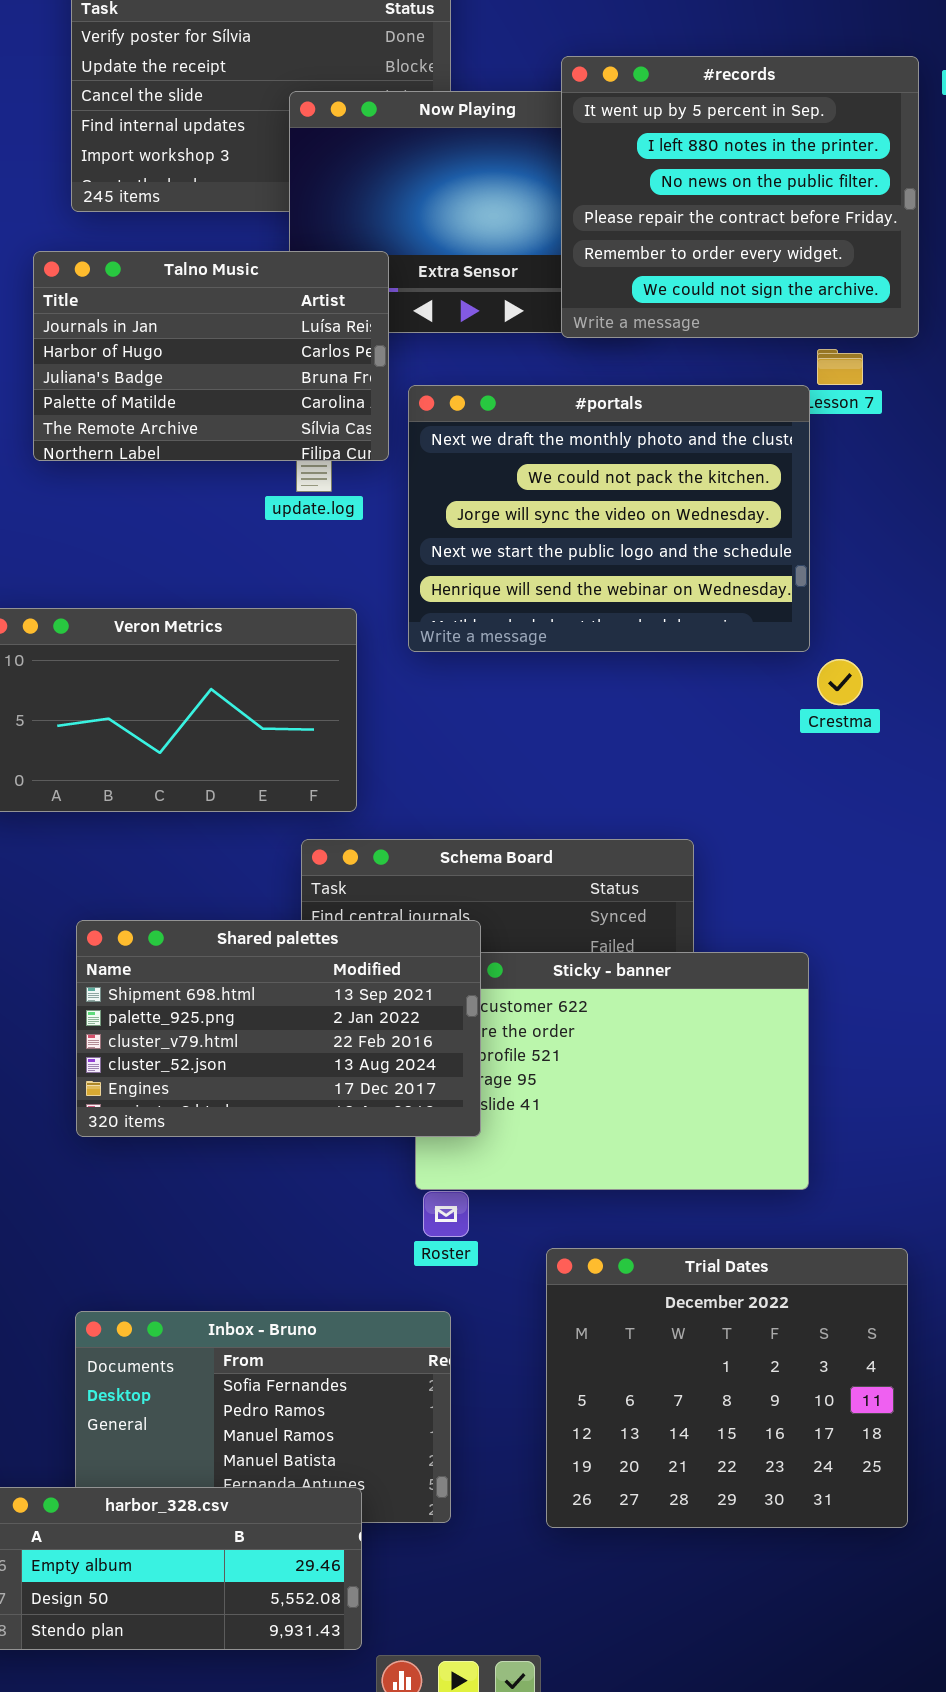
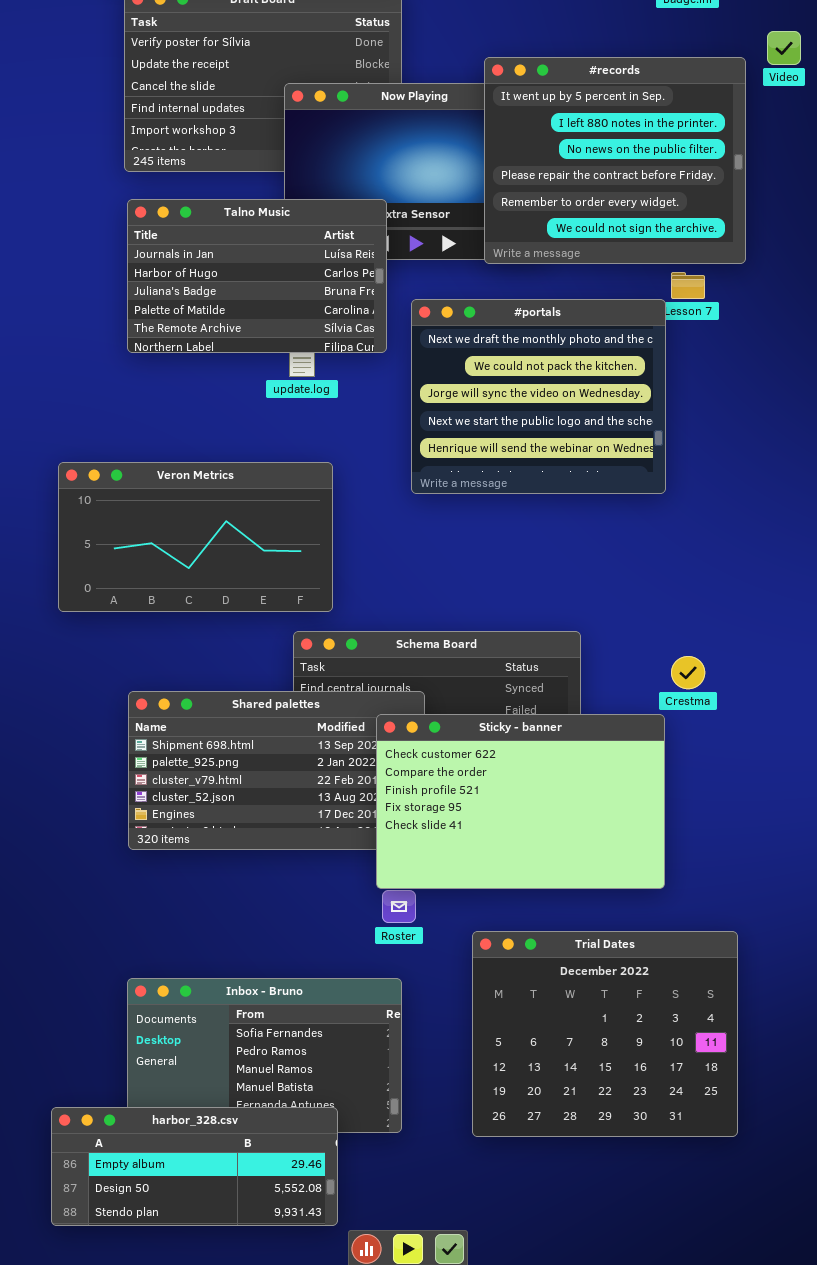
Talno Music: [33,251,389,461] -> [127,199,387,353], moved
#portals: [408,385,810,652] -> [411,299,666,494], resized
Crestma: [817,659,863,705] -> [671,656,705,689], moved
Sticky - banner: [415,952,809,1190] -> [376,714,665,889], raised

